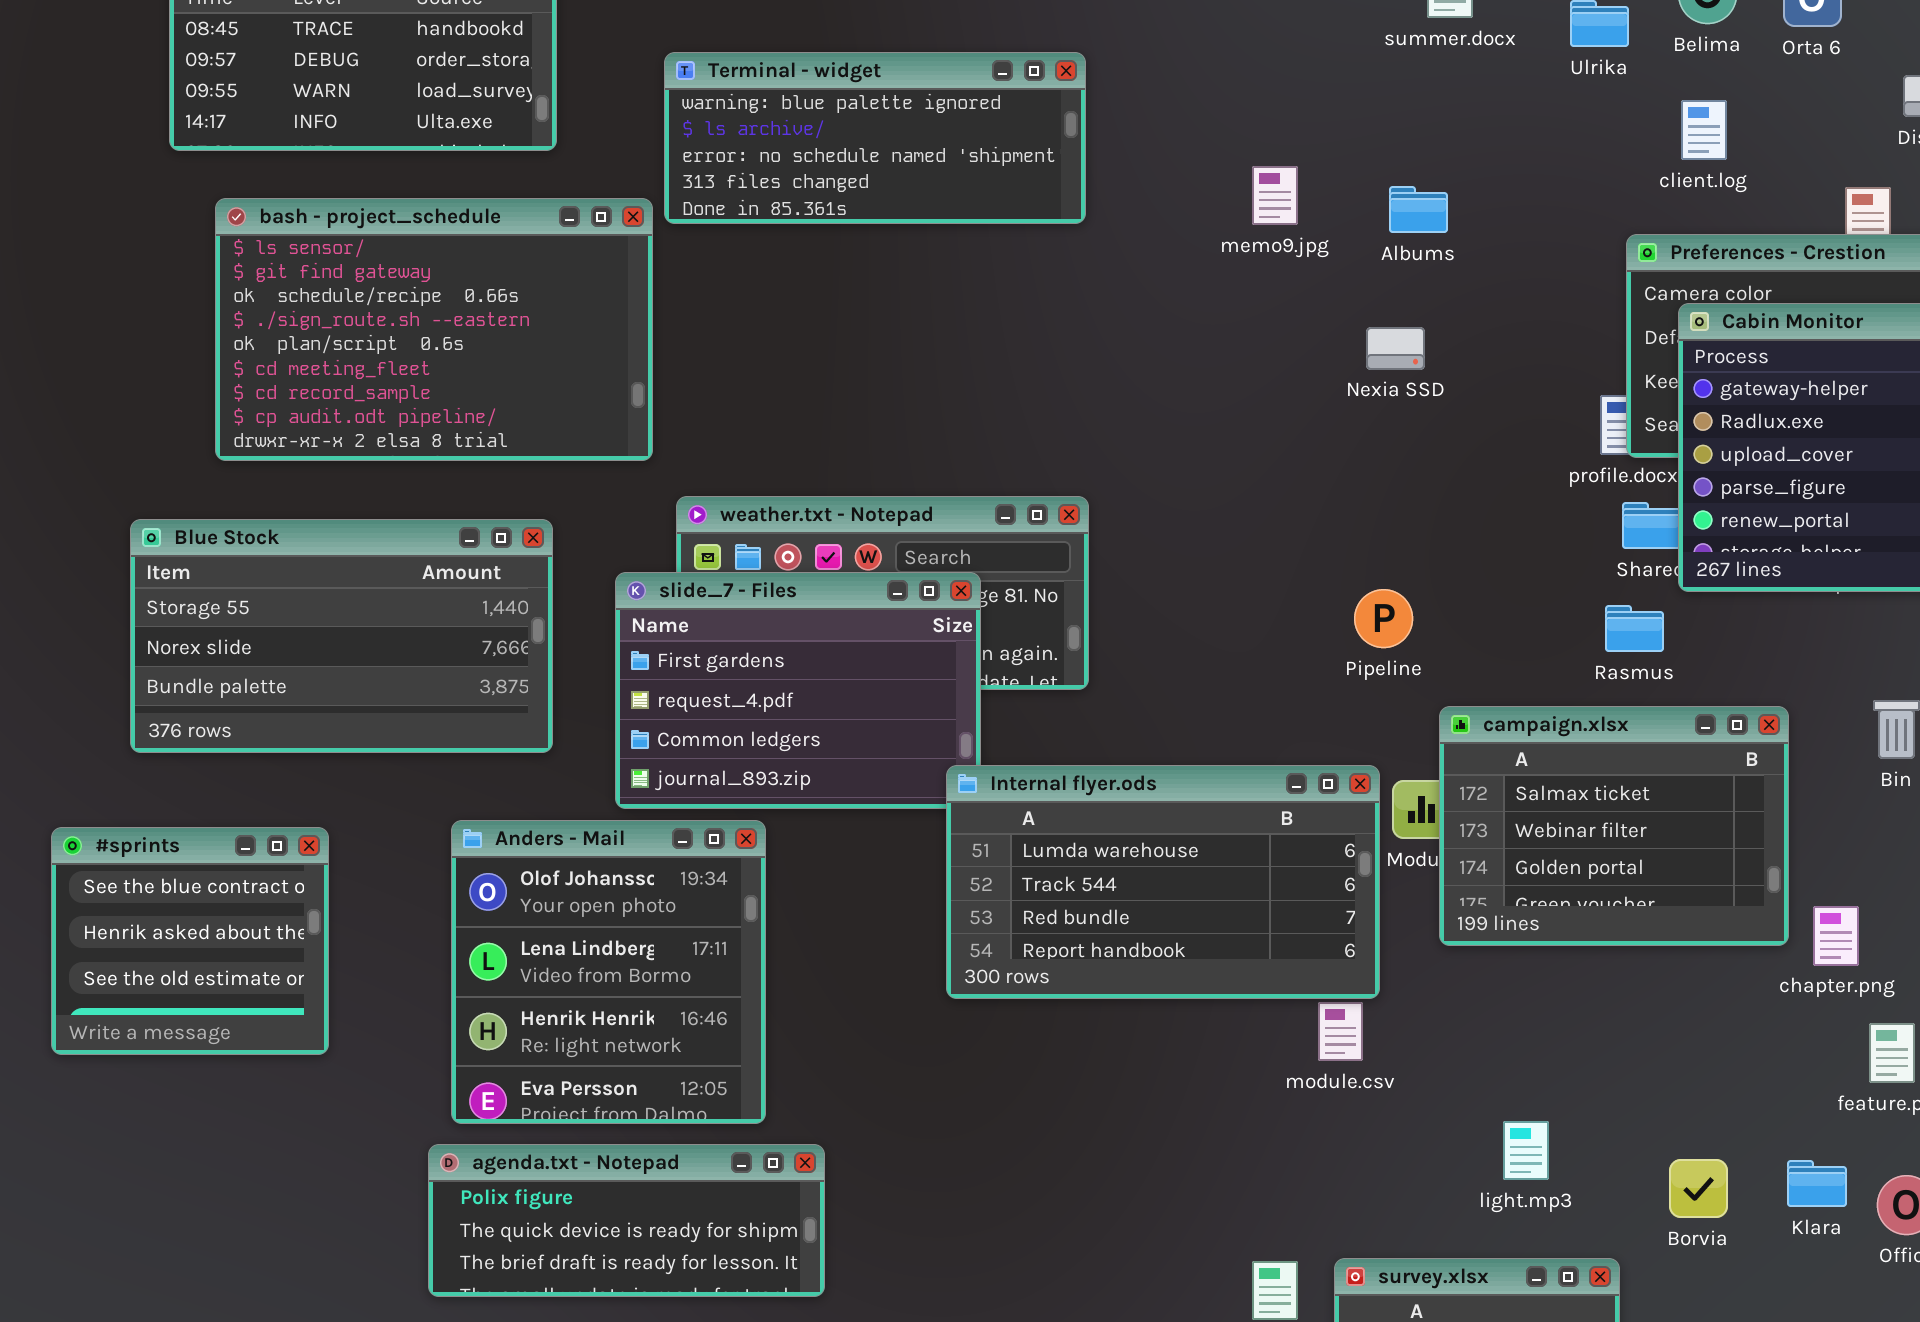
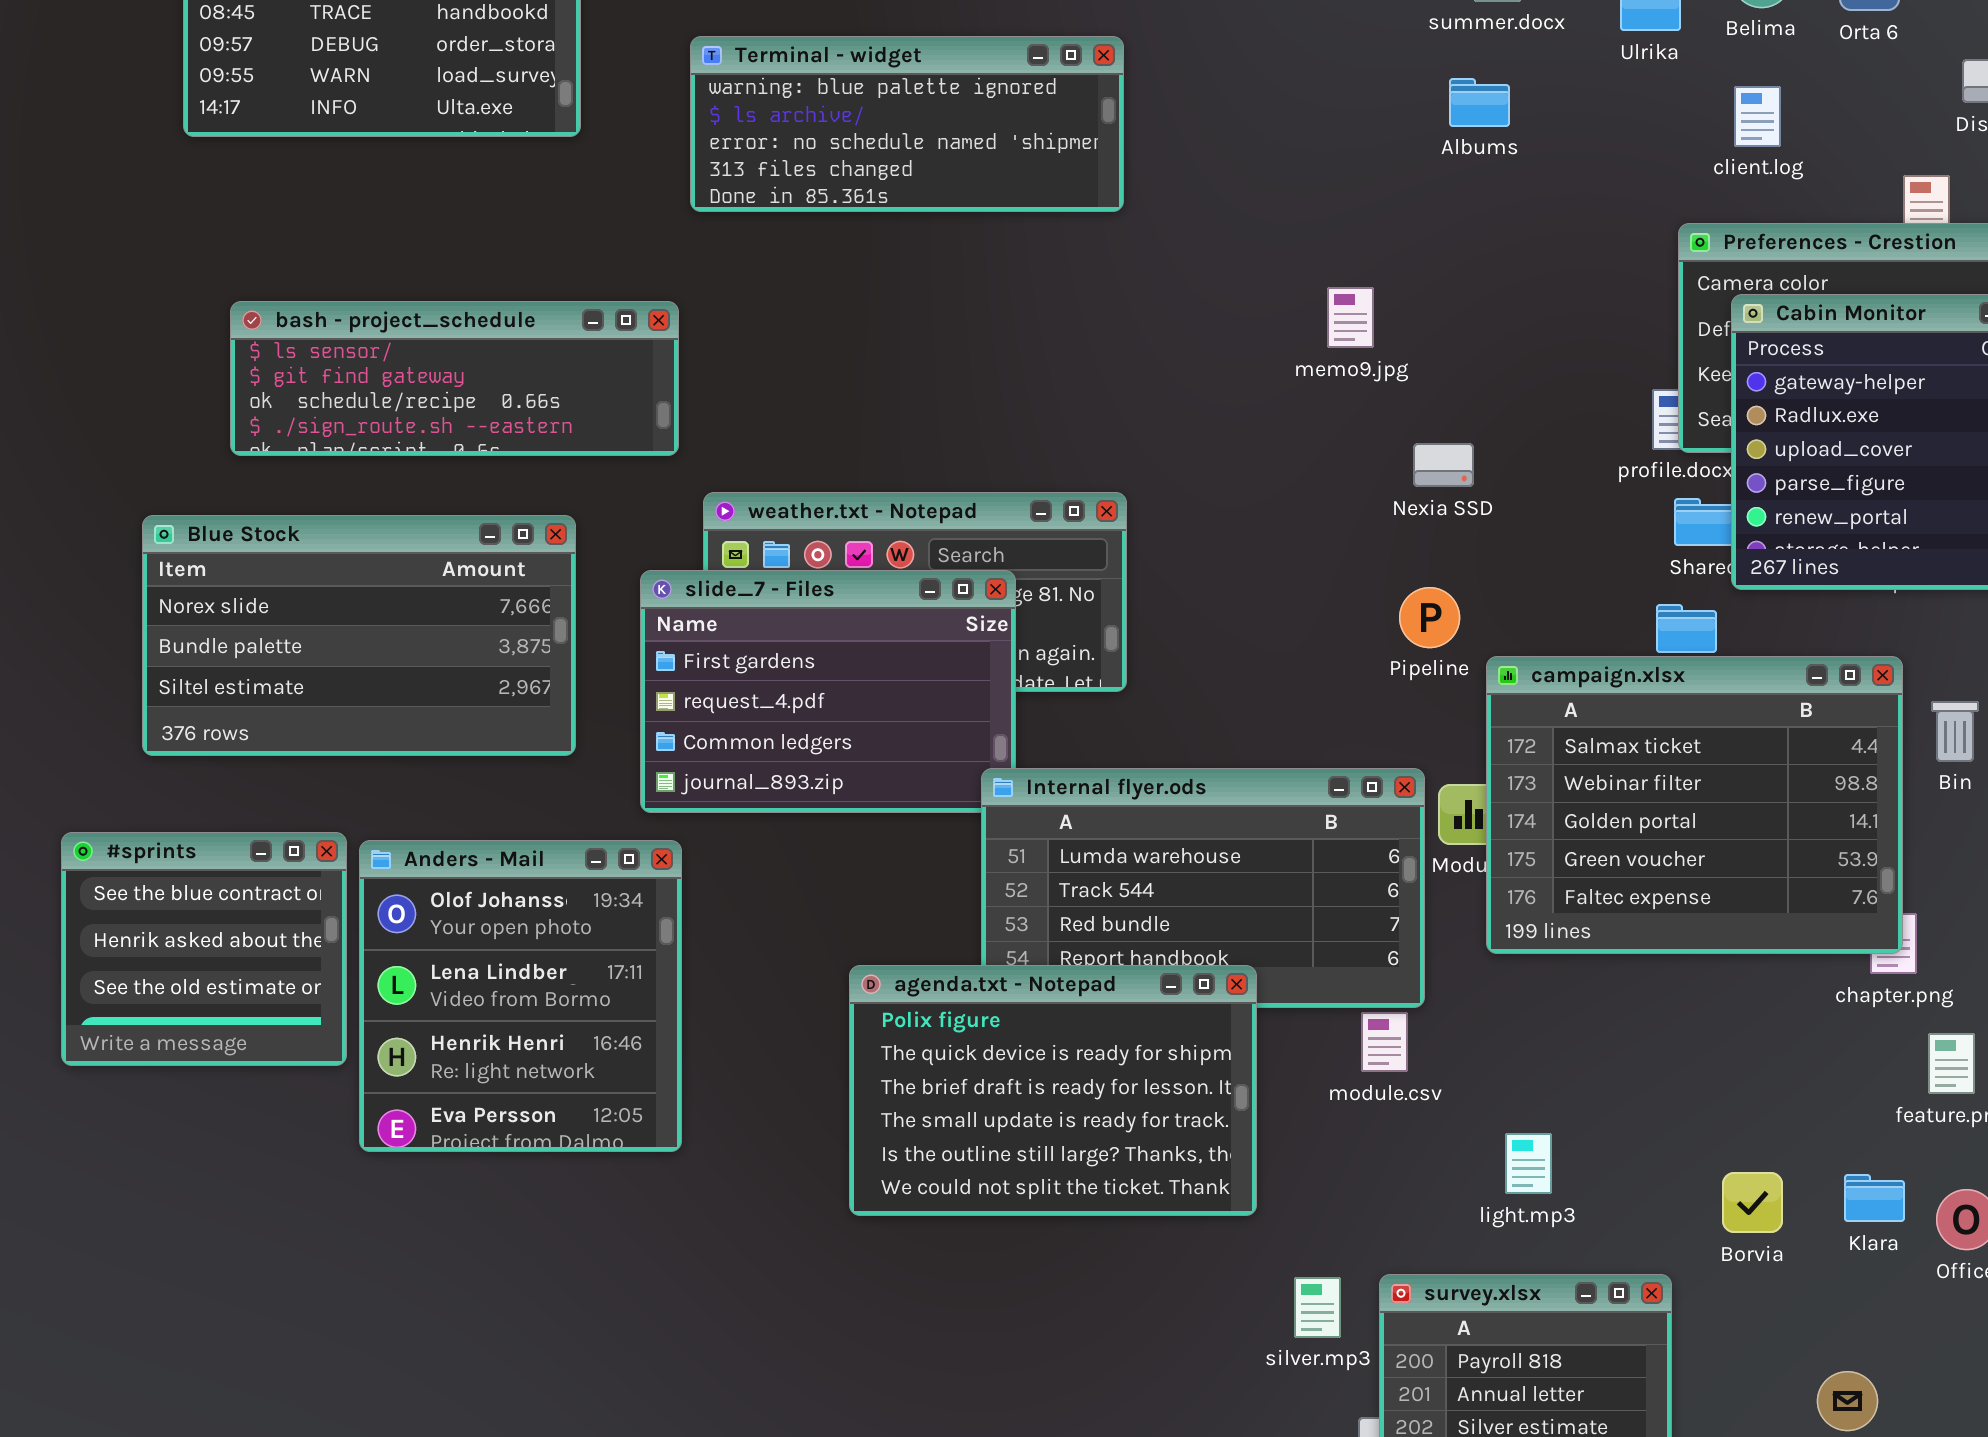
memo9.jpg: [1252,166,1298,225] -> [1327,287,1374,348], moved
Albums: [1389,186,1448,233] -> [1449,78,1510,127], moved
bash - project_schedule: [215,198,653,461] -> [230,301,679,456], resized
Nexia SSD: [1366,327,1425,370] -> [1413,443,1474,487], moved
Blue Stock: [130,519,553,753] -> [142,515,576,756], scrolled down 1 row
campaign.xlsx: [1439,706,1789,946] -> [1486,656,1903,954], resized
Anders - Mail: [451,820,766,1124] -> [359,840,682,1152], moved
light.mp3: [1503,1121,1549,1180] -> [1505,1133,1552,1194], moved
agenda.txt - Notepad: [428,1144,825,1297] -> [849,965,1257,1216], moved, resized

